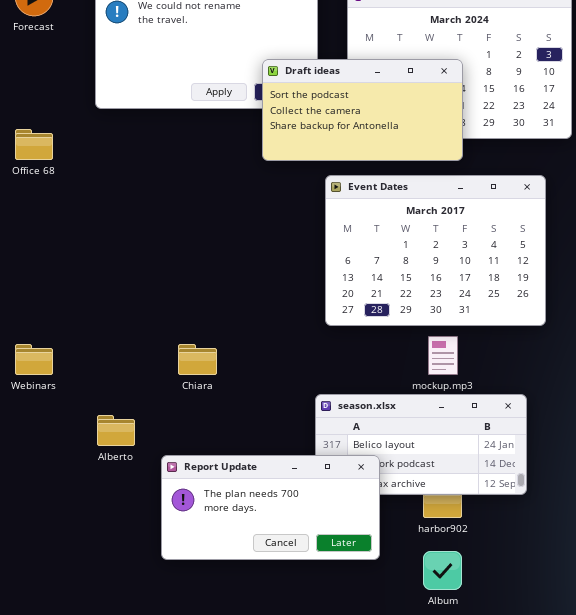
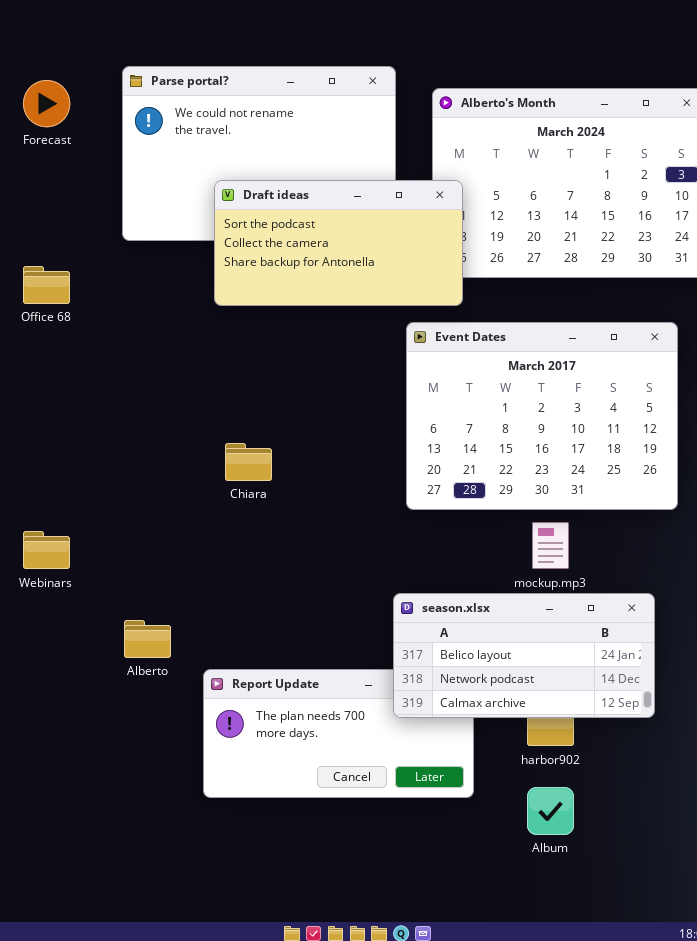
Draft ideas: [262,59,463,161] -> [214,180,463,306], moved
Chiara: [178,344,217,375] -> [225,443,272,481], moved
season.xlsx: [315,394,527,495] -> [393,593,655,718], raised

